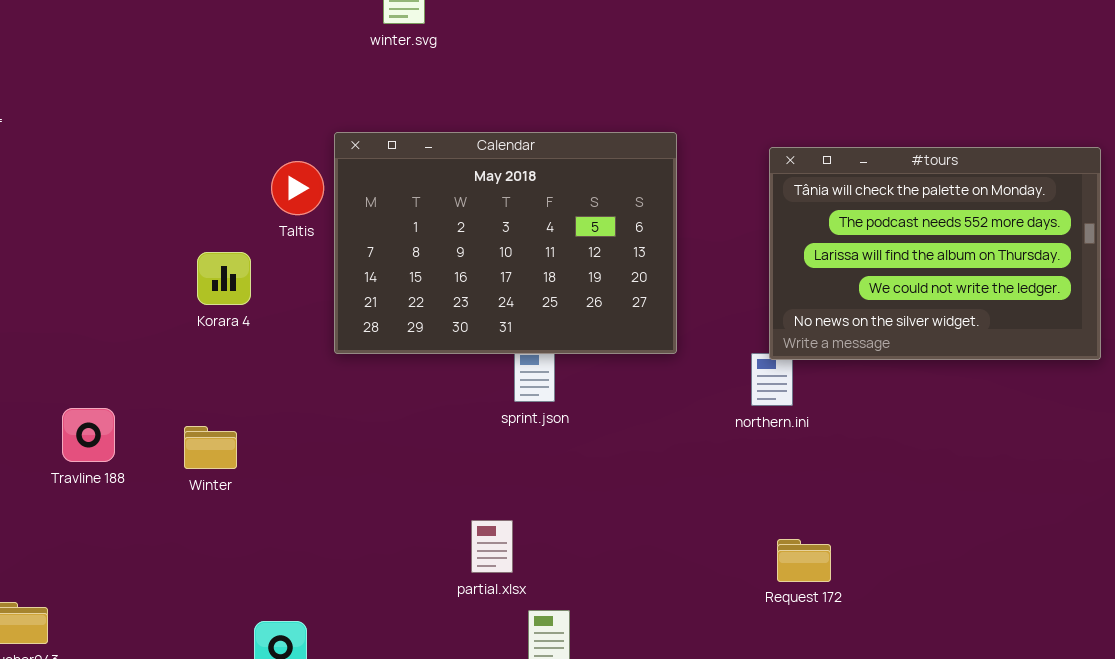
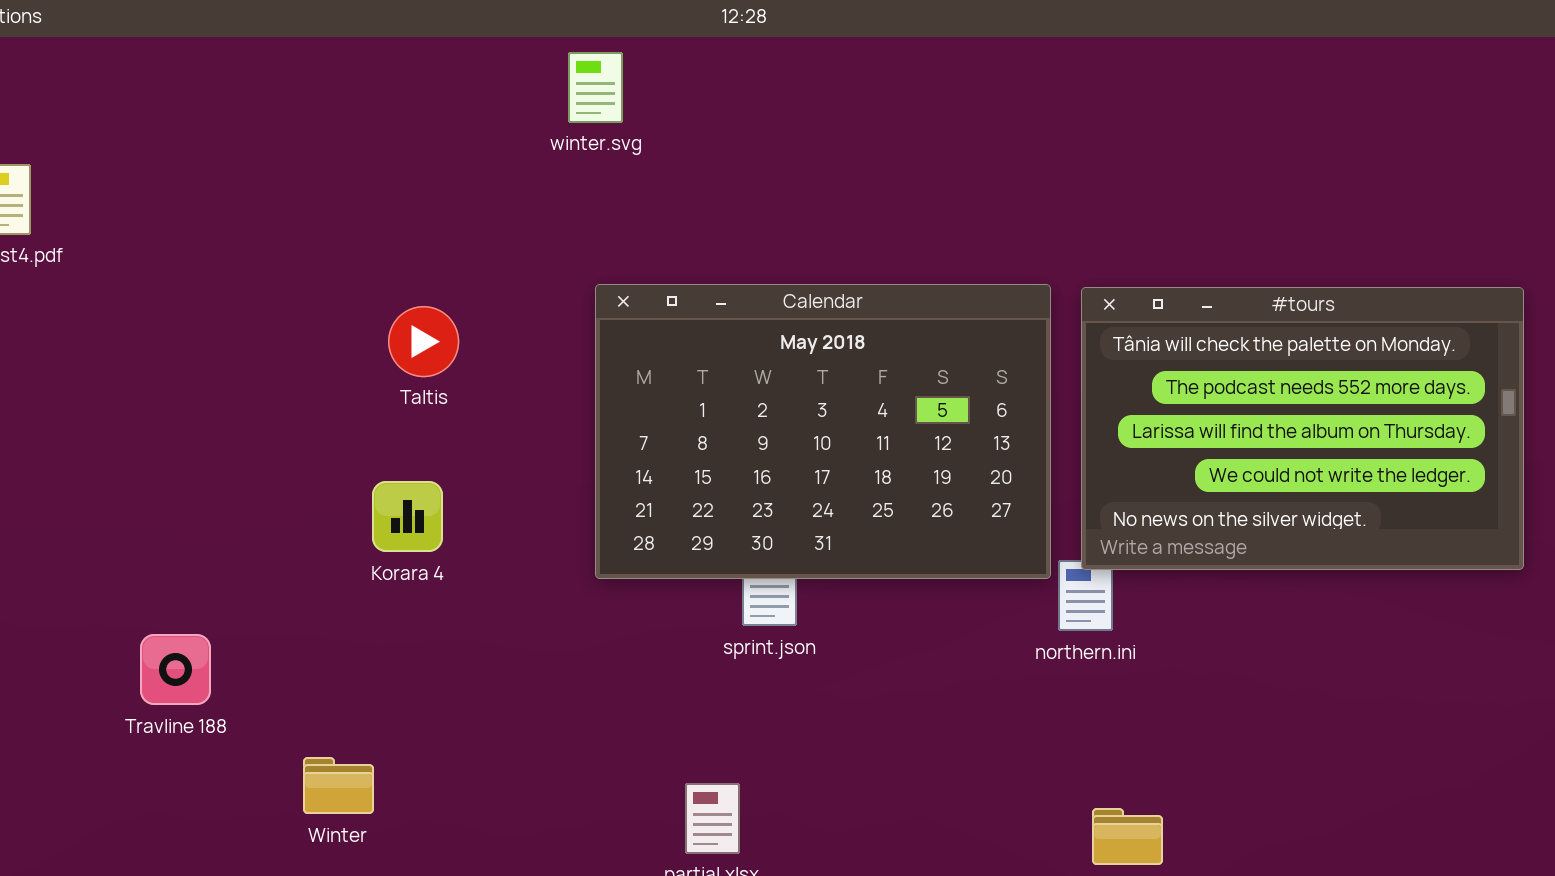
Calendar: [334,132,677,354] -> [595,284,1051,579], moved
Taltis: [271,161,324,215] -> [388,306,459,377], moved
Korara 4: [197,252,251,305] -> [372,481,443,552], moved
Winter: [184,426,237,469] -> [303,757,374,814], moved

